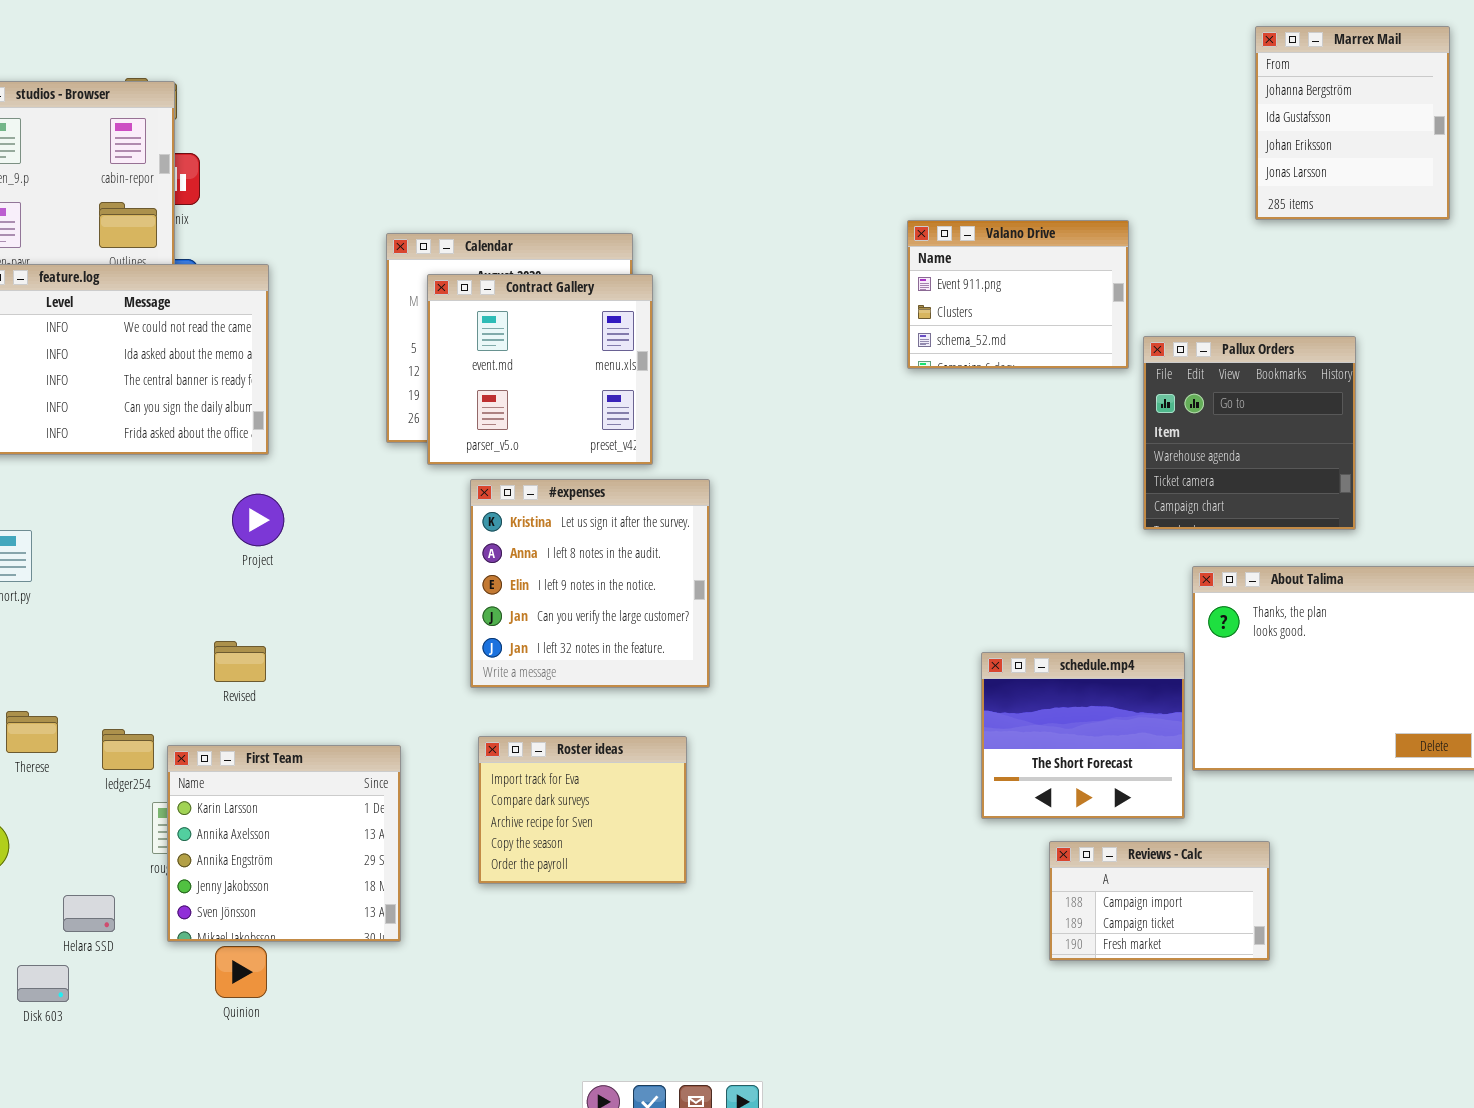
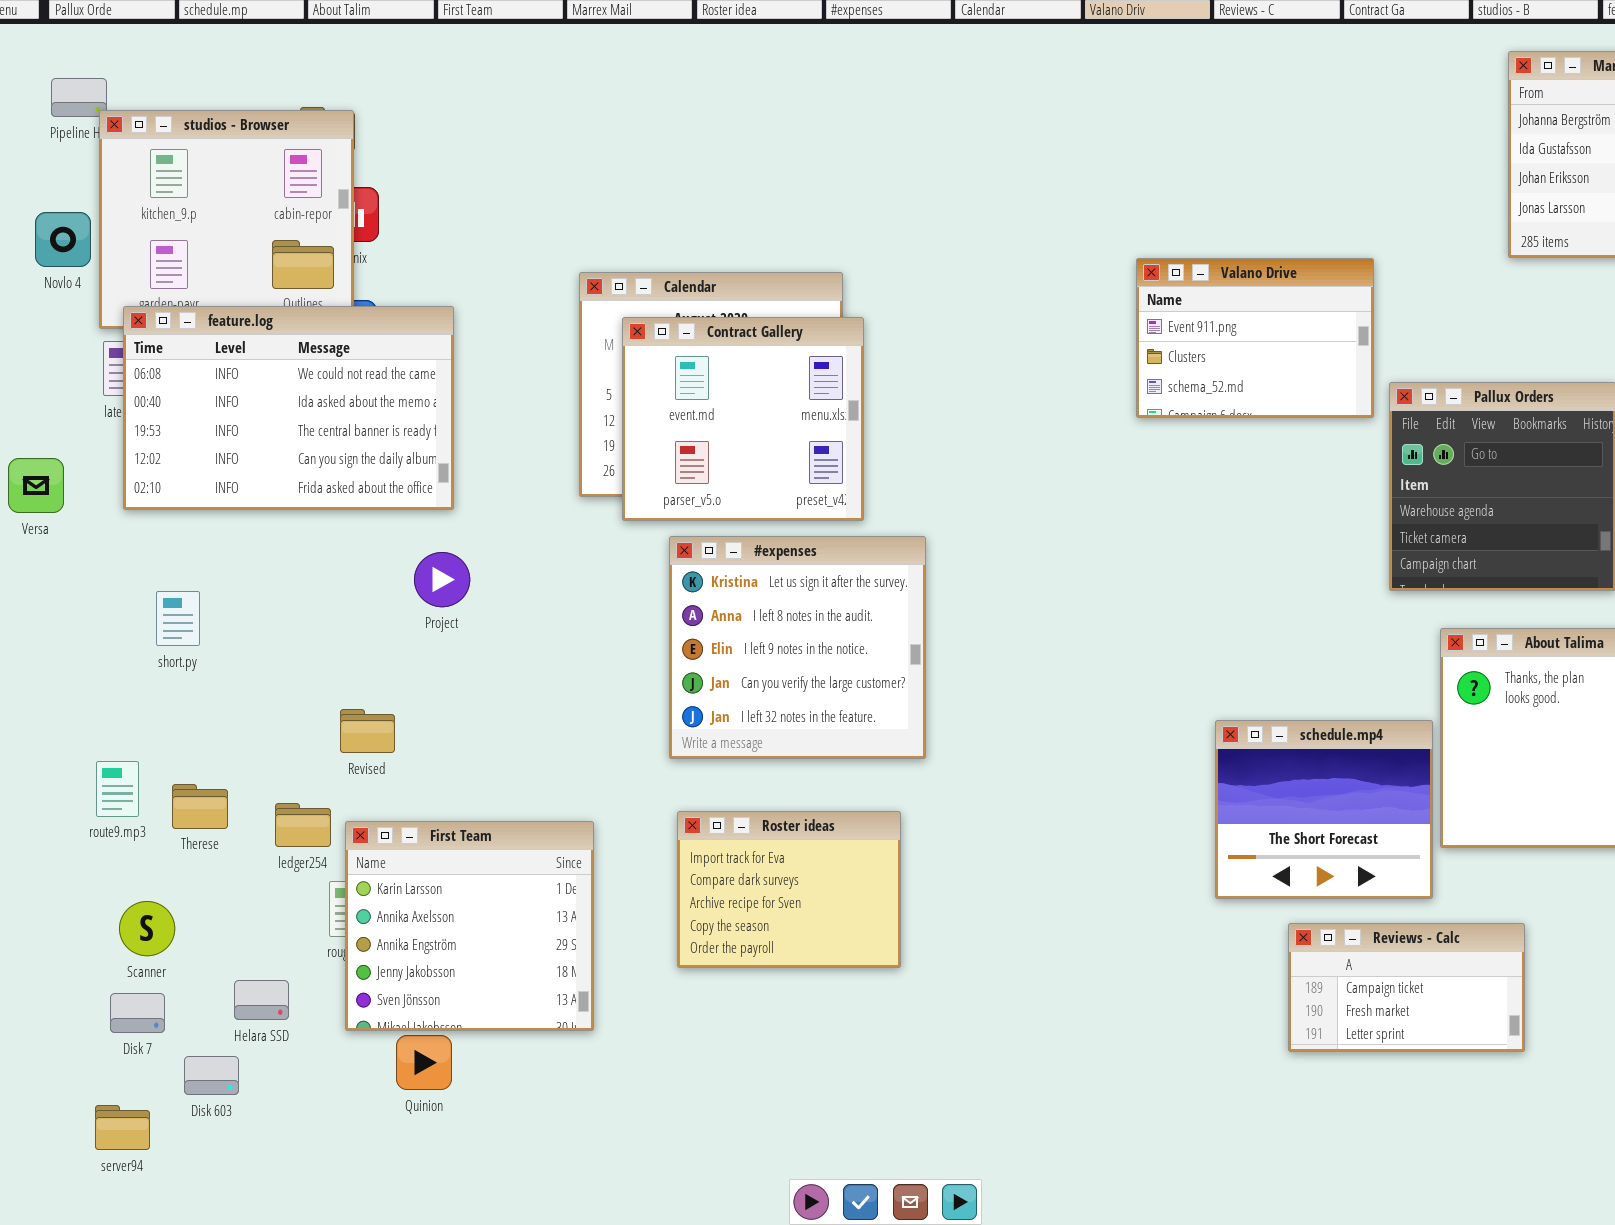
Revised: [214,641,266,682] -> [340,709,395,753], moved
Reviews - Calc: [1049,841,1270,961] -> [1288,923,1525,1052], scrolled down 1 row

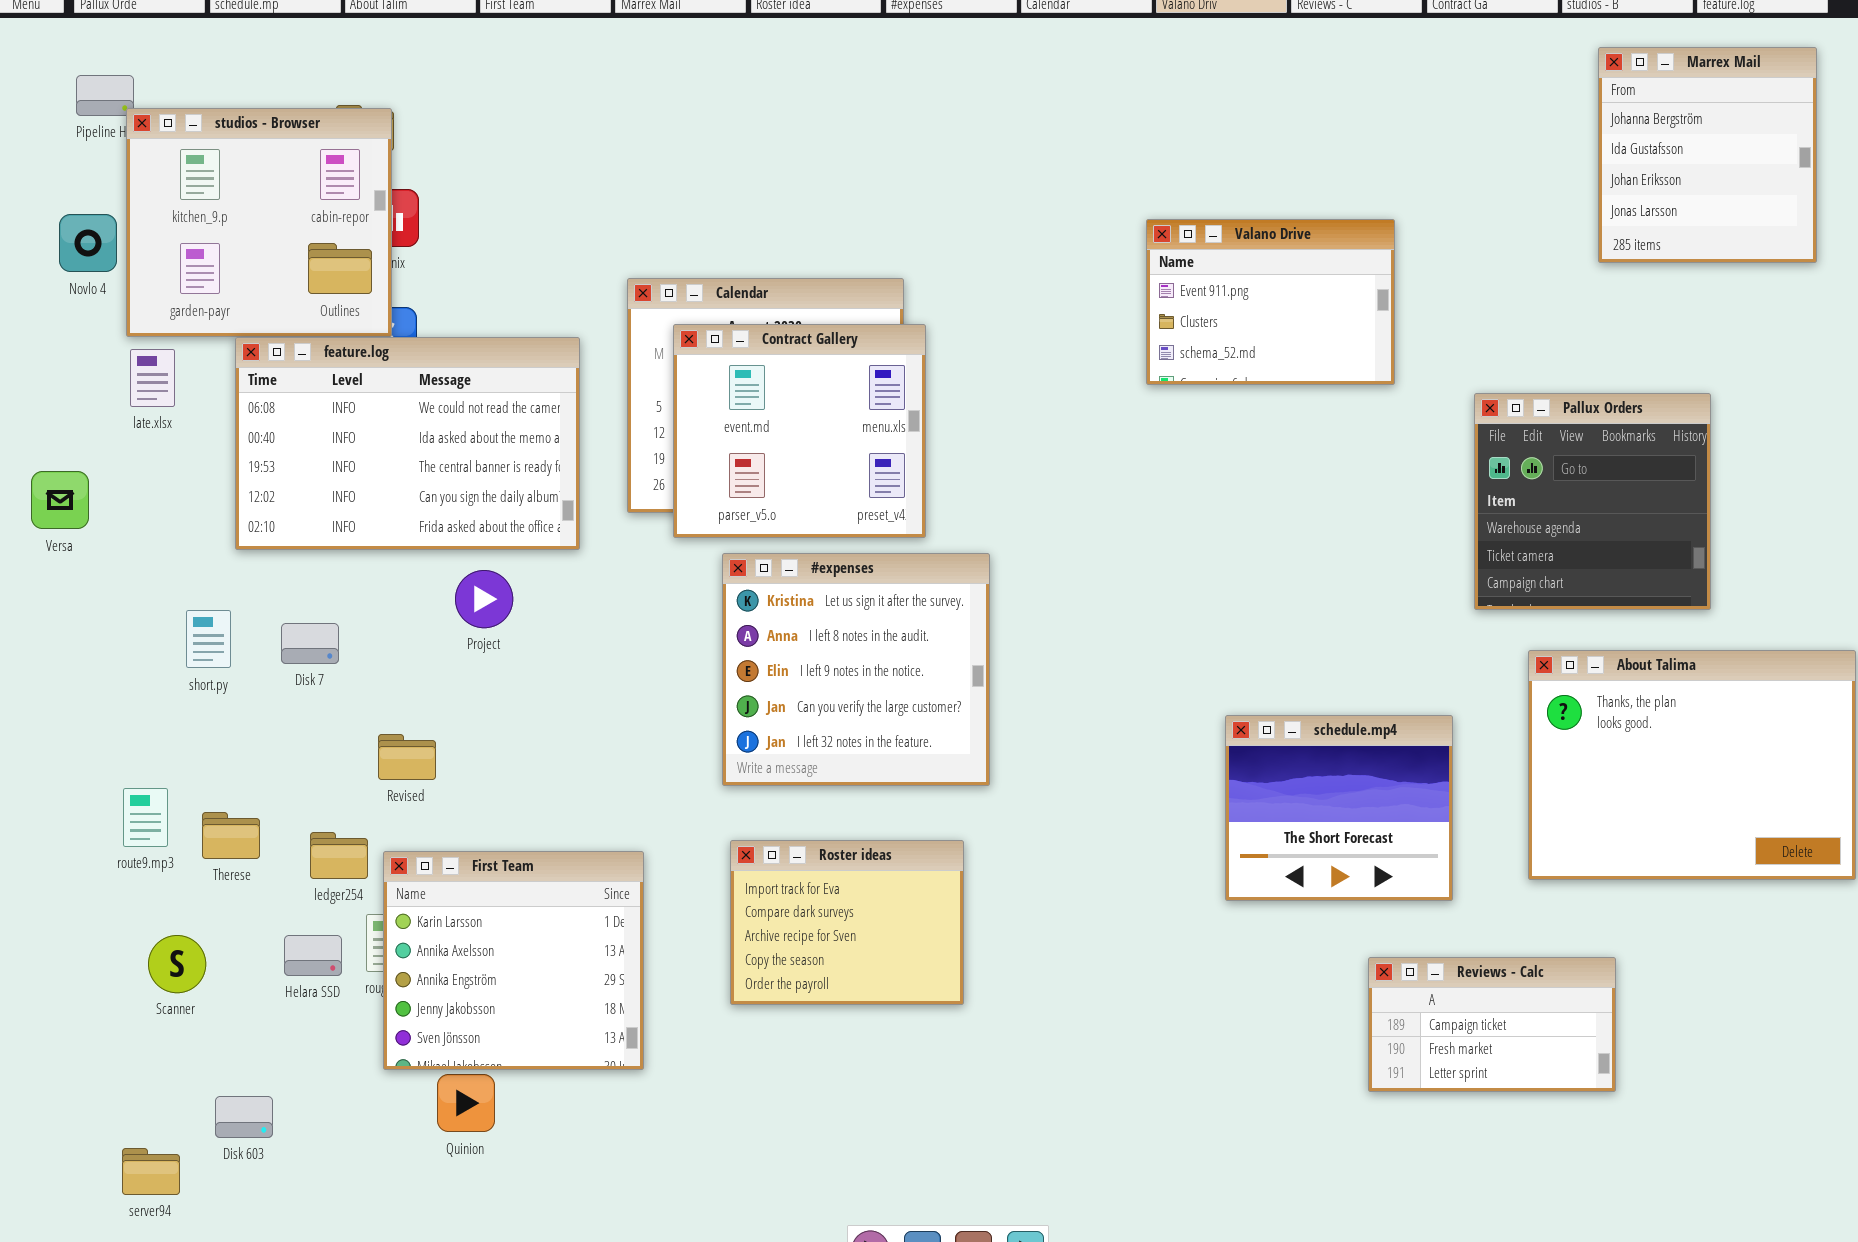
Valano Drive: [1136,258,1374,418] -> [1146,219,1395,385], moved
feature.log: [123,306,454,510] -> [235,337,580,550], moved
schedule.mp4: [1215,720,1433,899] -> [1225,715,1453,901], moved
Helara SSD: [234,980,289,1020] -> [284,935,342,976], moved
Disk 7: [110,993,165,1033] -> [281,623,339,664], moved

